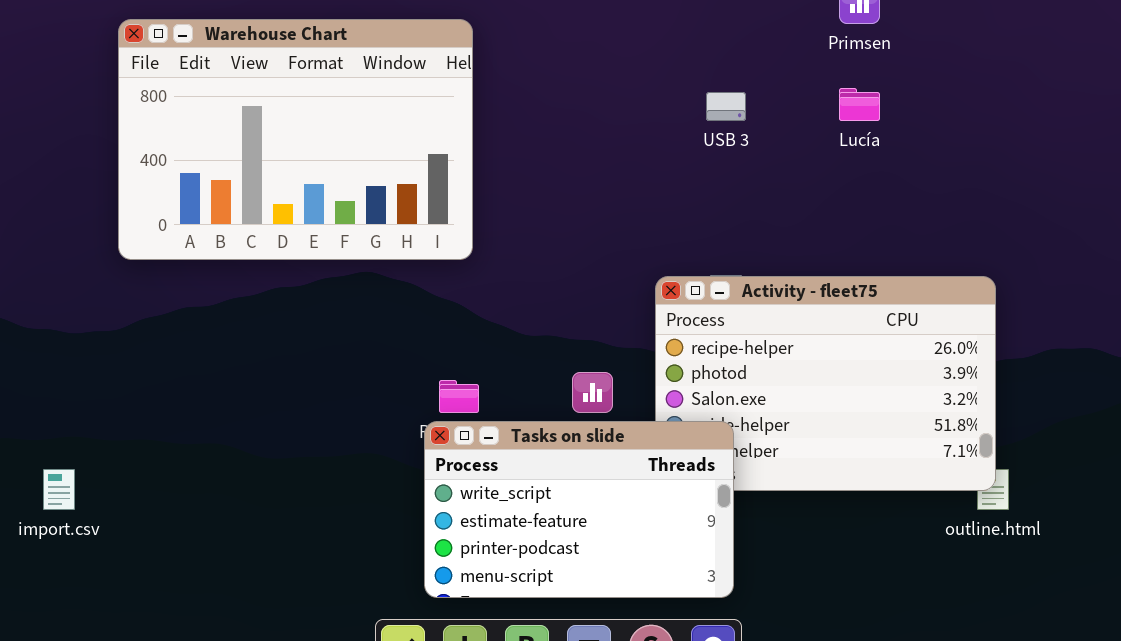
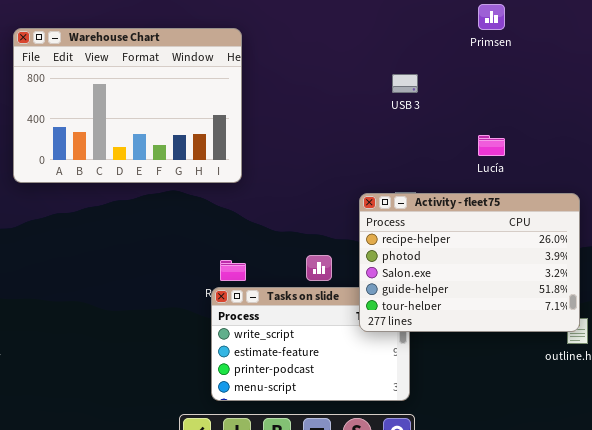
Lucía: [839,88,880,121] -> [478,135,505,156], moved
Activity - fleet75: [655,276,996,491] -> [359,193,580,332], raised

